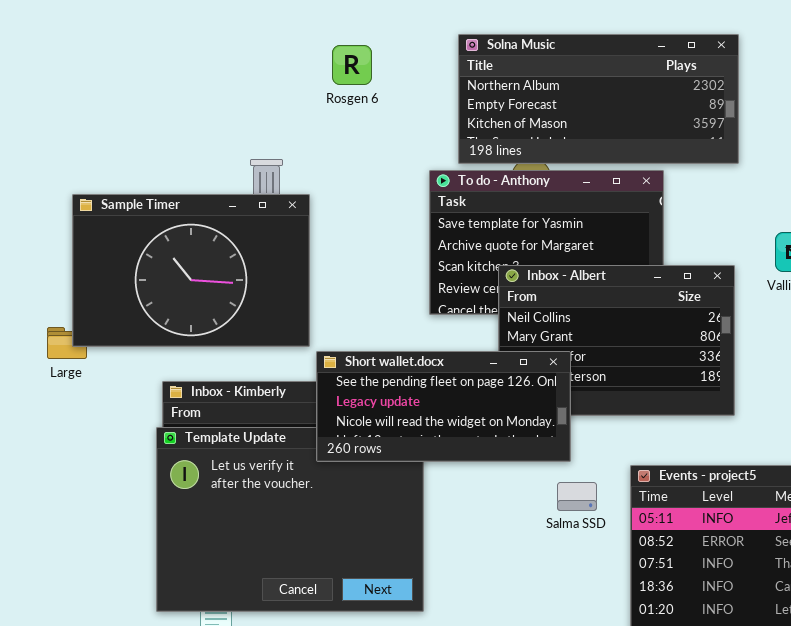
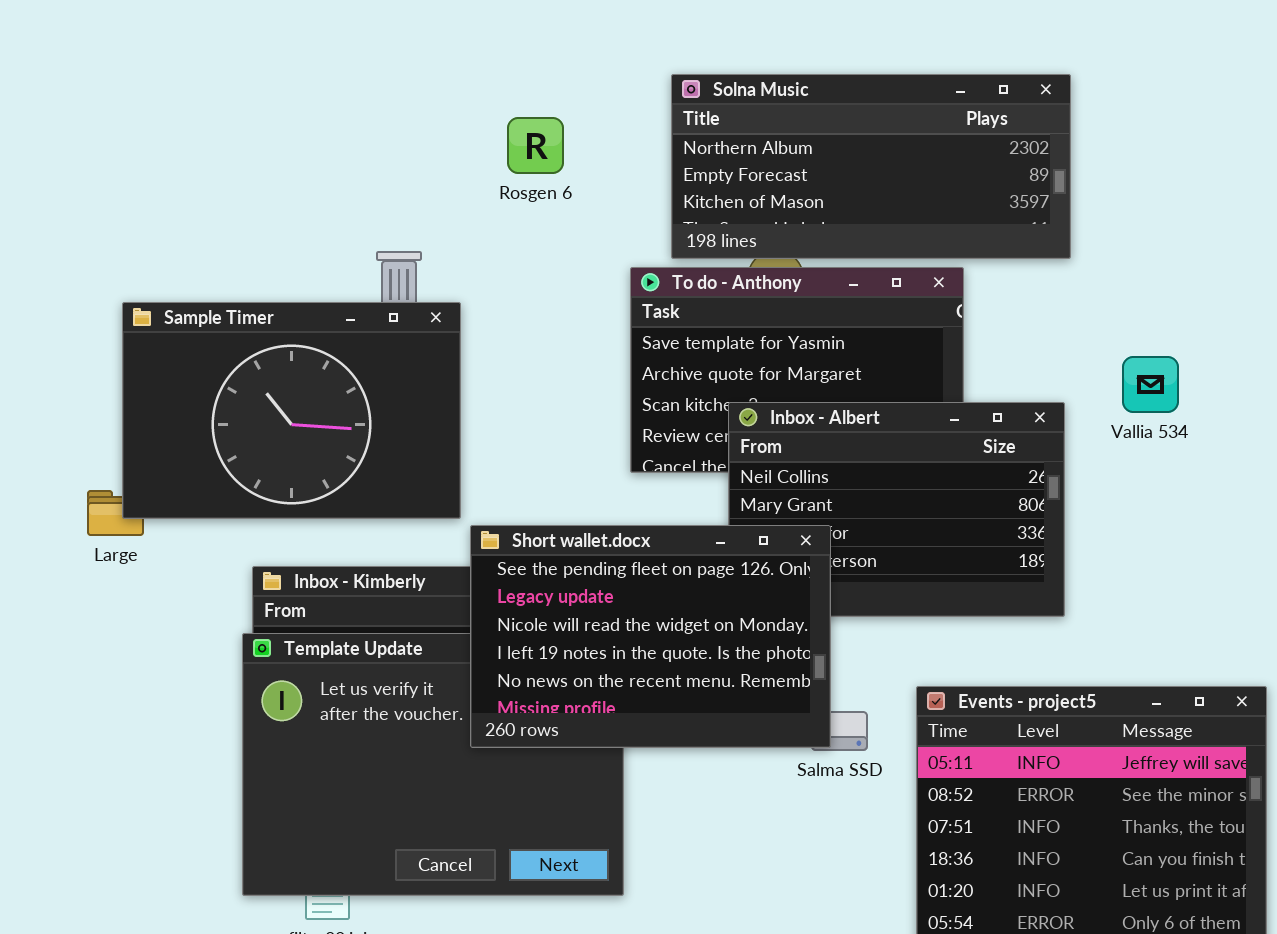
Rosgen 6: [332,45,372,85] -> [507,117,564,174], moved
Short wallet.docx: [316,351,571,462] -> [470,525,831,748], resized

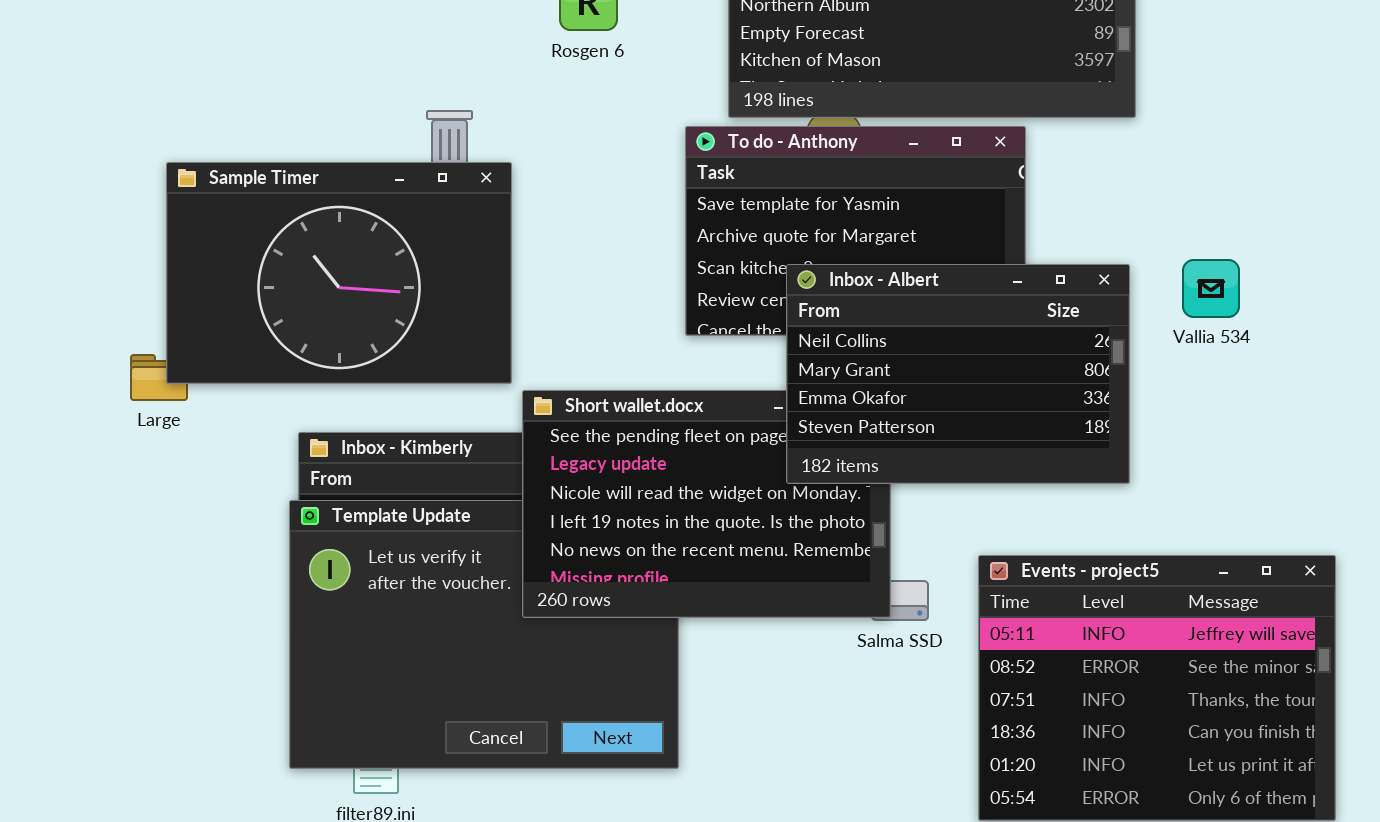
Vallia 534: [1122,356,1179,413] -> [1182,259,1240,318], moved
Inbox - Albert: [728,402,1065,617] -> [786,264,1130,484], raised

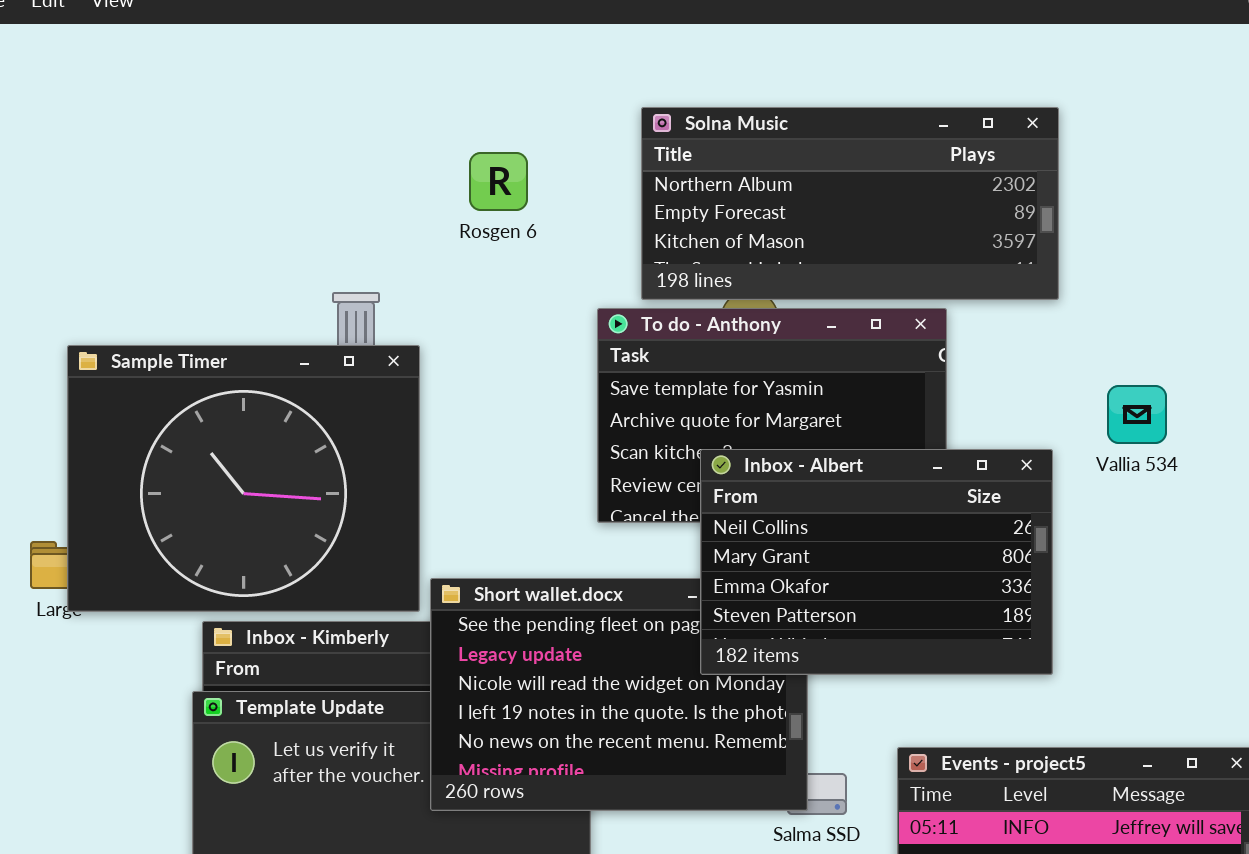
Sample Timer: [166,162,512,384] -> [67,345,420,612], resized
Vallia 534: [1182,259,1240,318] -> [1107,385,1167,444], moved

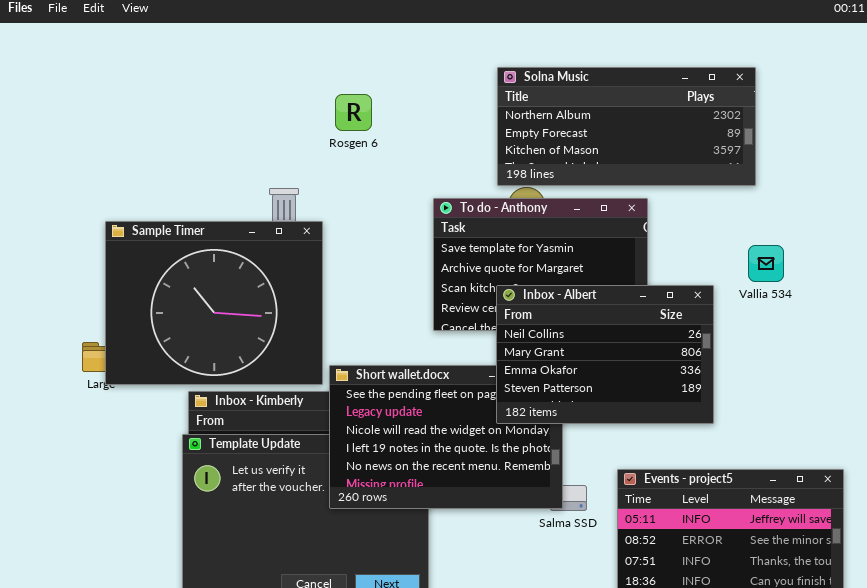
Solna Music: [641,107,1059,300] -> [497,67,756,186], moved
Rosgen 6: [469,152,528,211] -> [335,94,372,131], moved

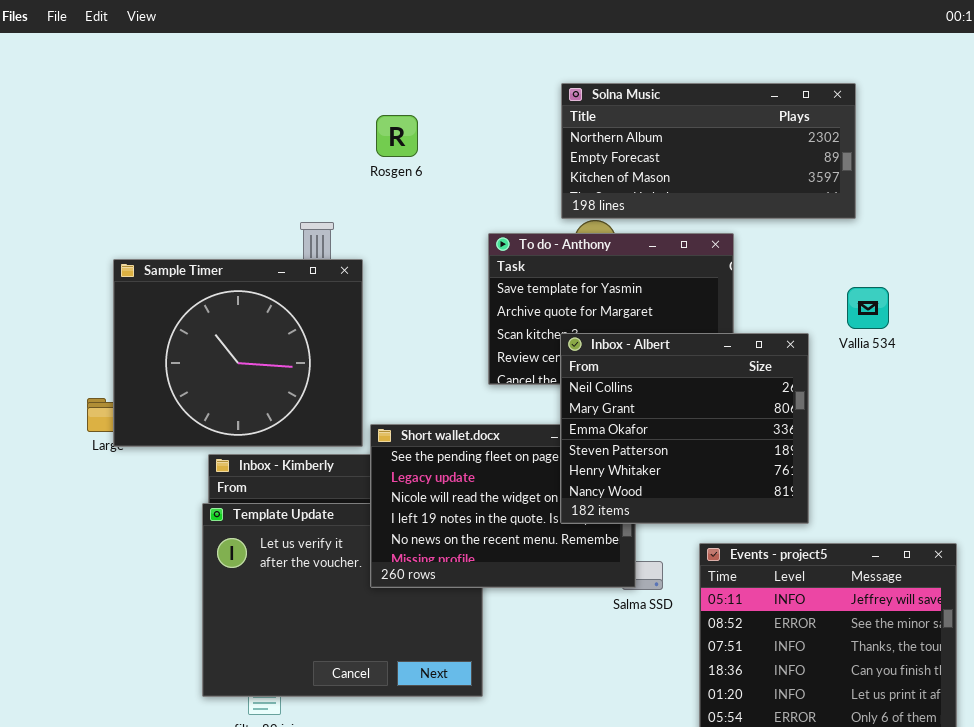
Inbox - Albert: [496,285,714,424] -> [560,333,809,524], resized

